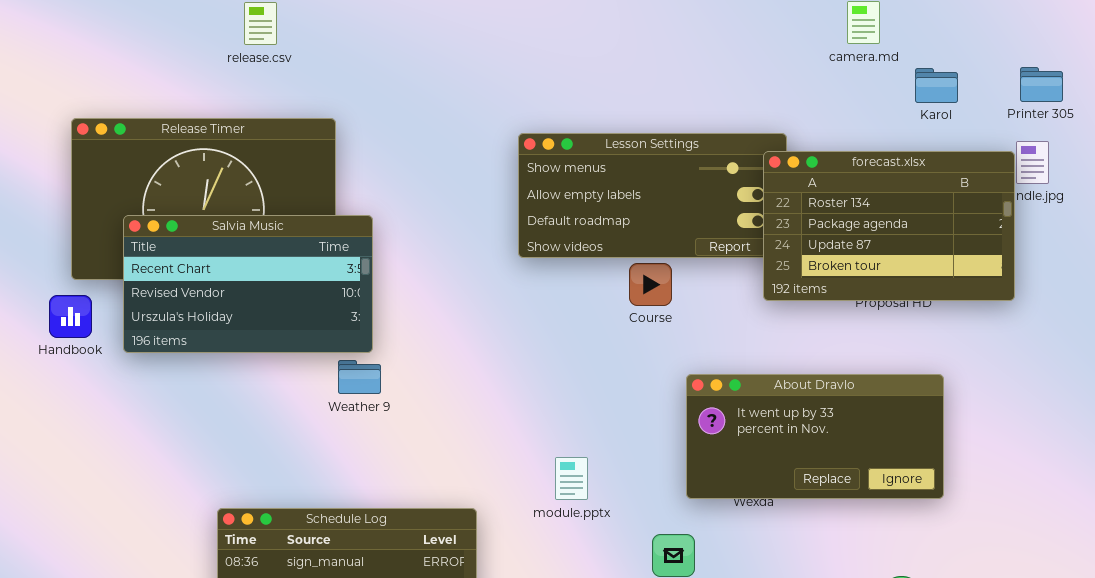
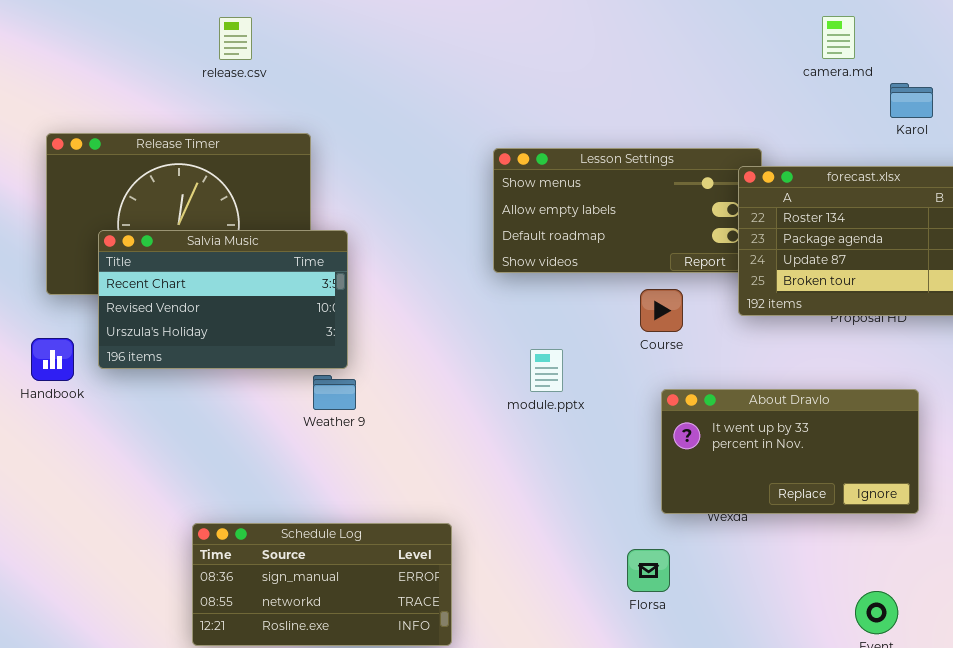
Course: [629,263,672,306] -> [640,289,683,332], moved
Handbook: [49,295,92,338] -> [31,338,74,381], moved
module.pptx: [555,457,588,500] -> [530,349,563,392], moved

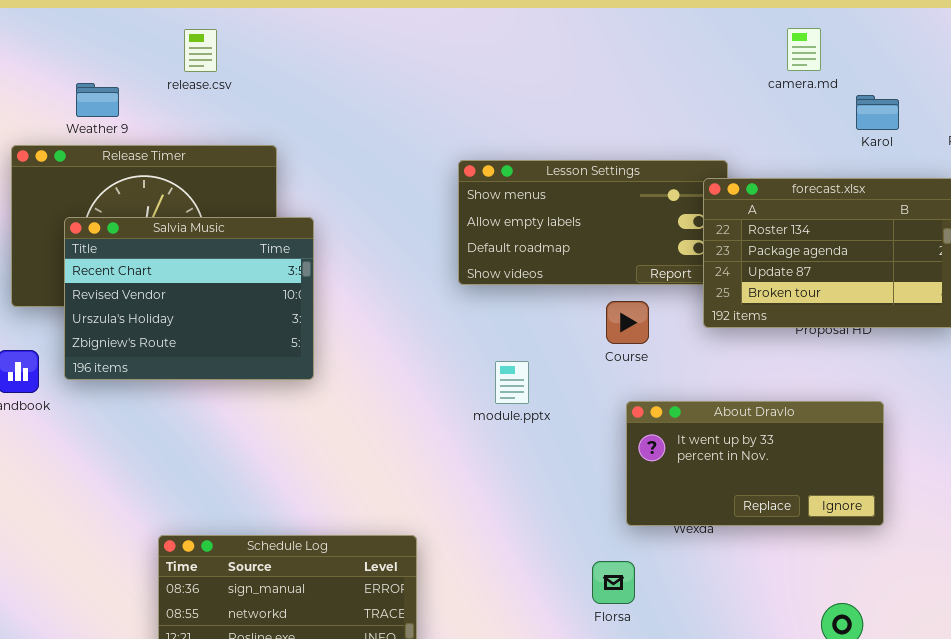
Salvia Music: [98,230,348,369] -> [64,217,314,380], resized
Weather 9: [313,375,356,410] -> [76,83,119,117], moved

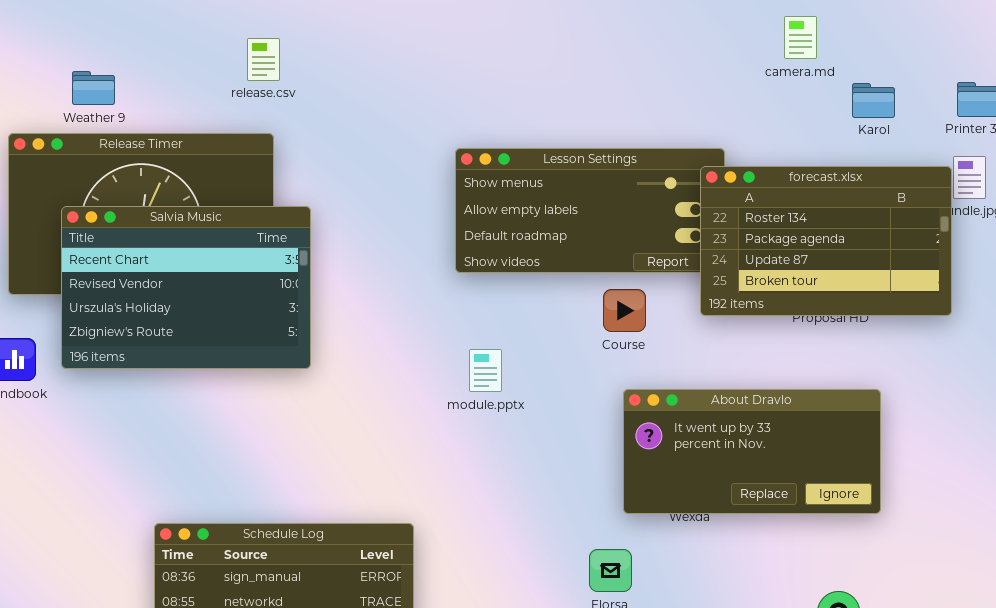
release.csv: [184,29,217,72] -> [247,38,280,81], moved
module.pptx: [495,361,529,404] -> [469,349,502,392], moved

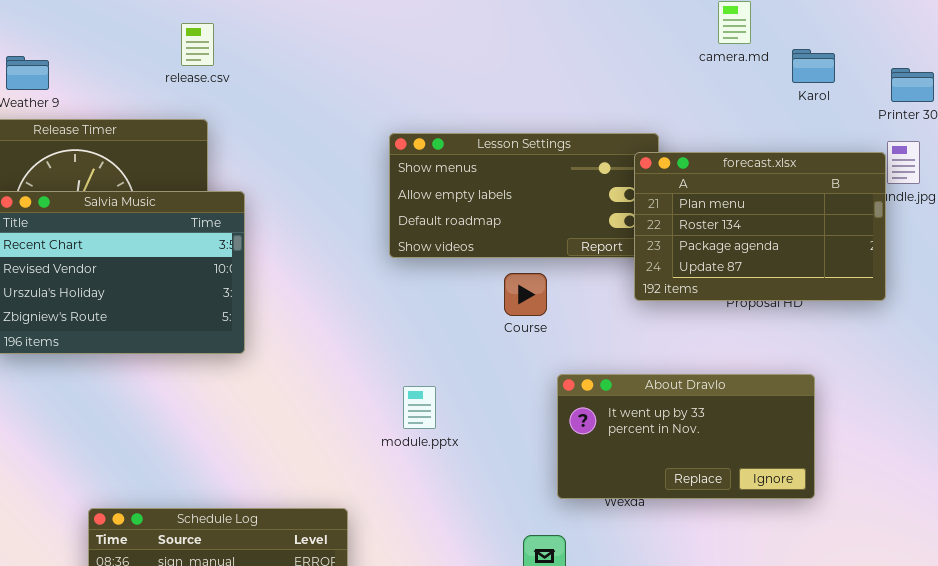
Karol: [852,83,895,118] -> [792,49,835,83], moved
forecast.xlsx: [700,166,952,316] -> [634,152,886,301], scrolled up 1 row
Course: [603,289,646,332] -> [504,273,547,316], moved
module.pptx: [469,349,502,392] -> [403,386,436,429], moved

